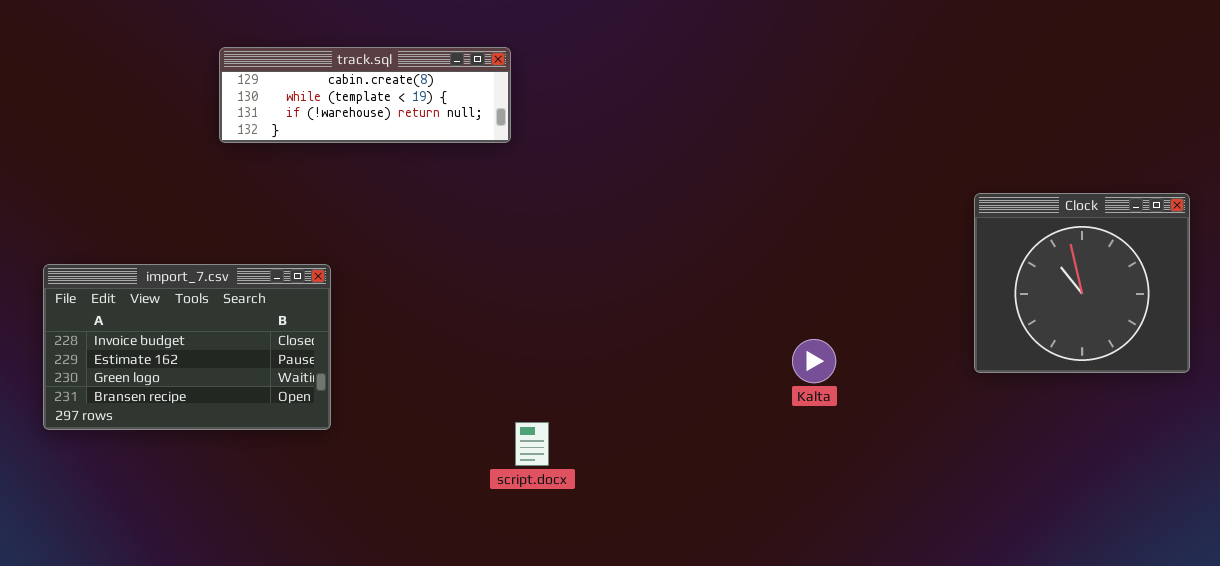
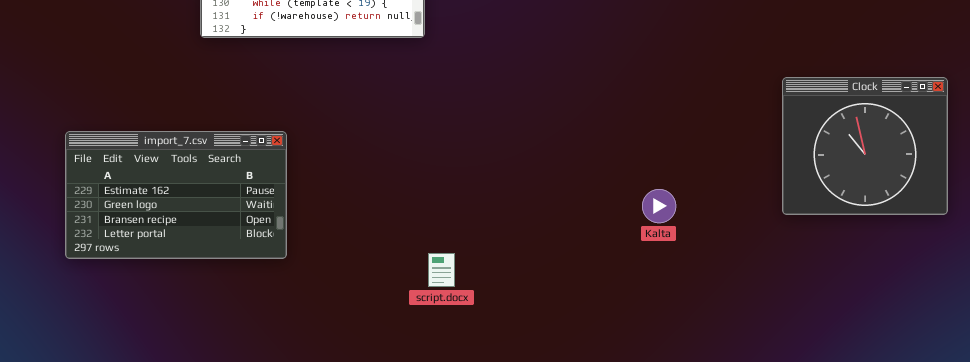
import_7.csv: [43,264,331,430] -> [65,131,287,259], scrolled down 1 row

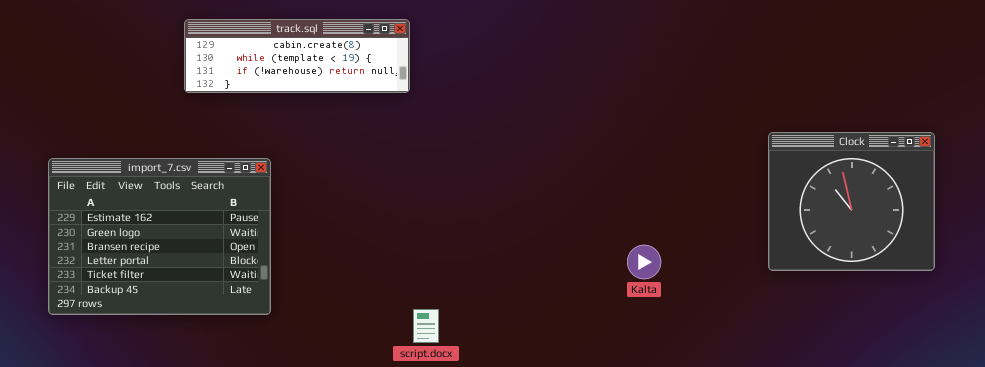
import_7.csv: [65,131,287,259] -> [48,158,271,315], resized

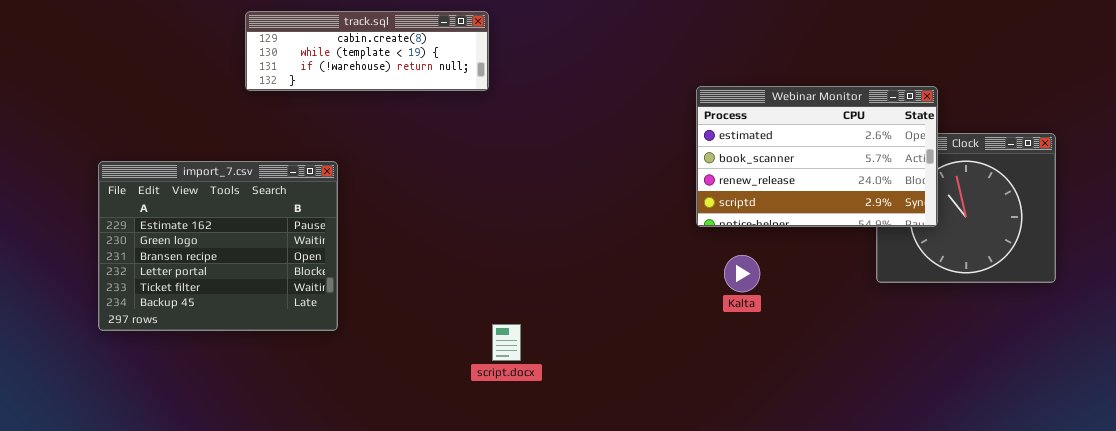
Webinar Monitor: none -> [696,86,938,227], opened

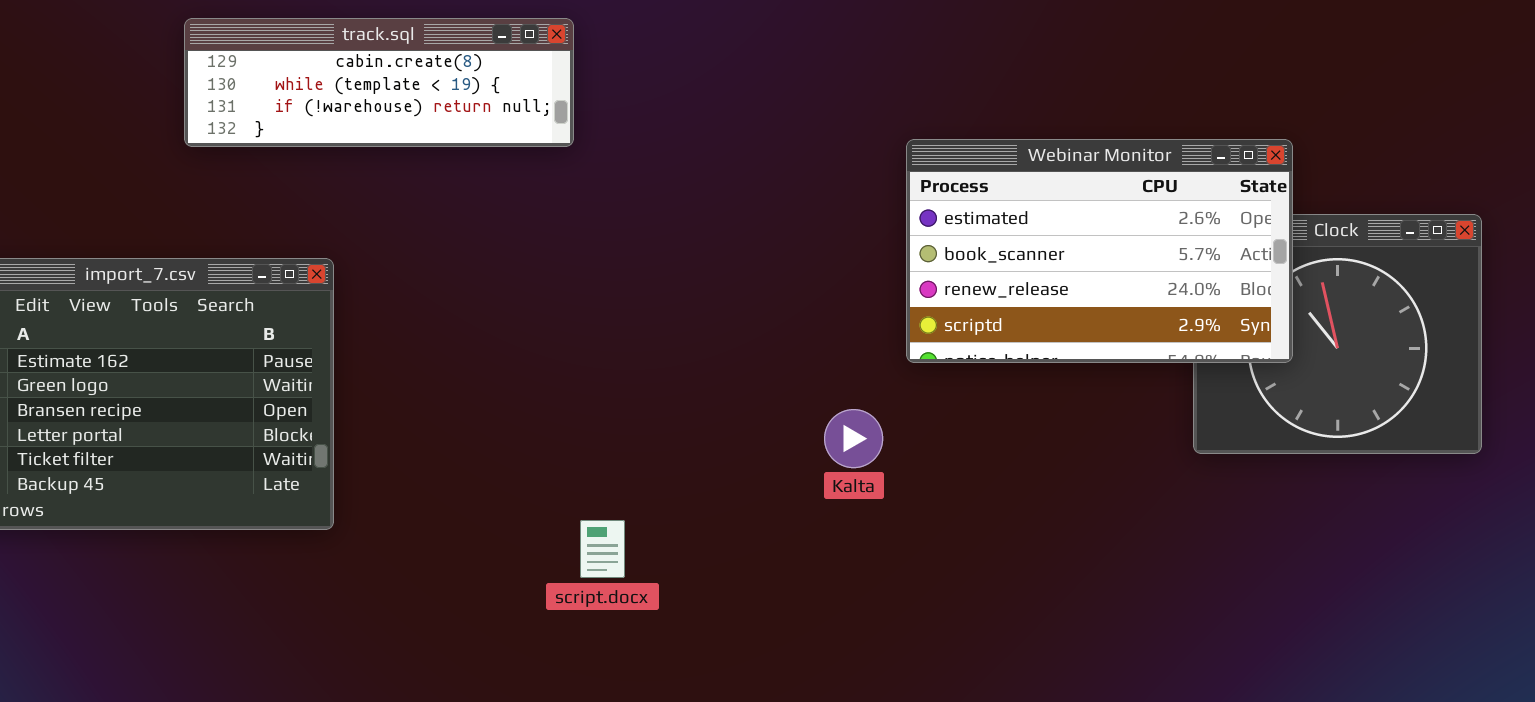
Kalta: [724,255,760,292] -> [824,409,883,468], moved

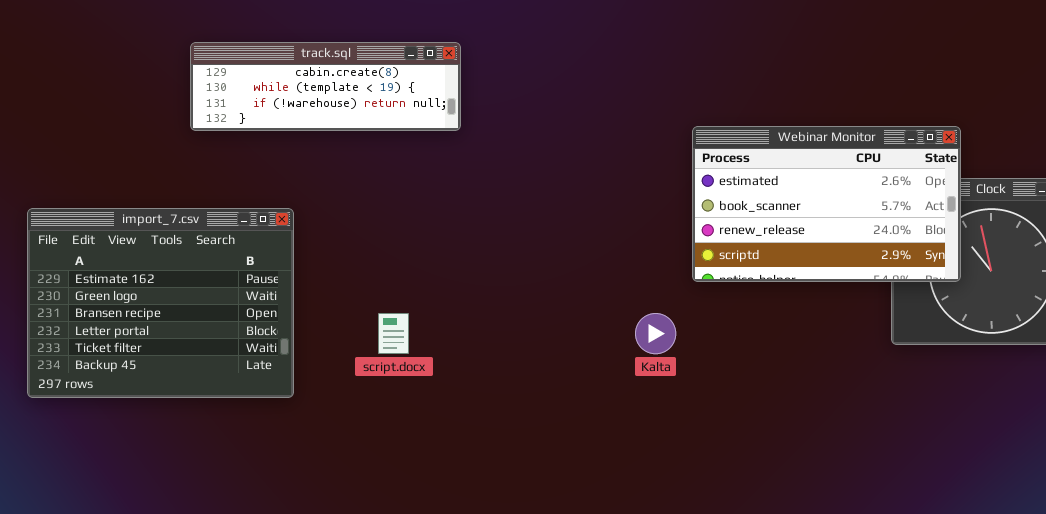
script.docx: [580,520,625,578] -> [378,313,409,354], moved

